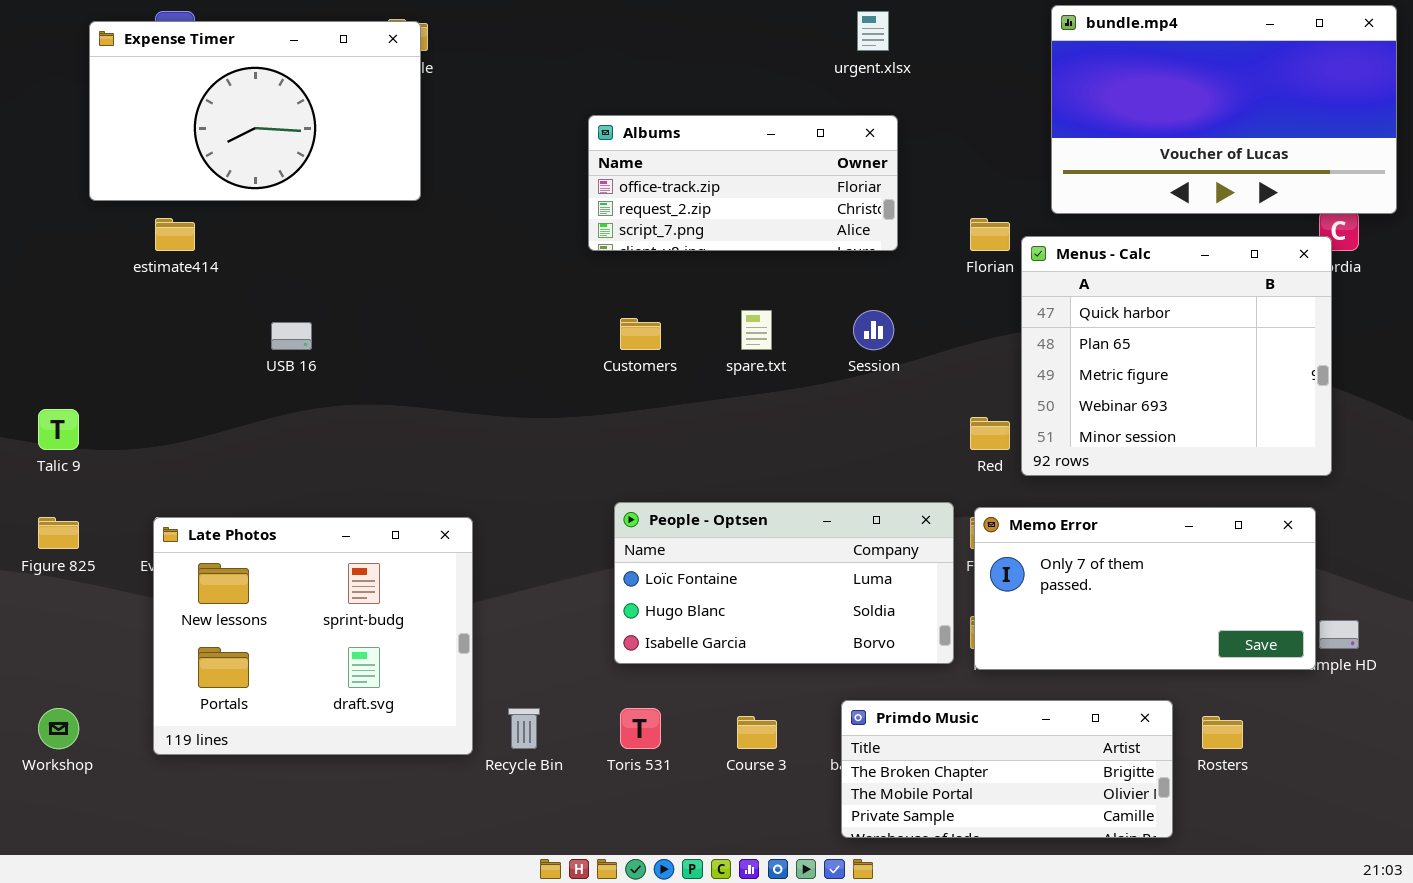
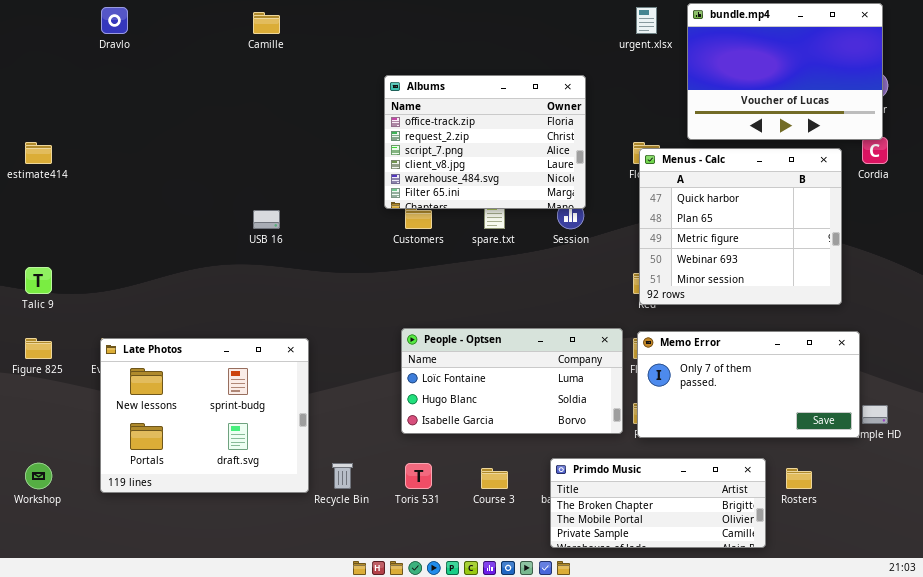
bundle.mp4: [1051,5,1397,214] -> [687,3,883,140], resized
urgent.xlsx: [857,11,889,51] -> [636,7,657,34], moved
Expense Timer: [89,21,421,201] -> none, closed
Albums: [588,115,898,251] -> [384,75,586,209], resized
estimate414: [155,218,195,251] -> [25,142,52,164], moved
Menus - Calc: [1021,236,1332,476] -> [639,148,842,305], moved
USB 16: [271,322,312,350] -> [253,210,280,229], moved

